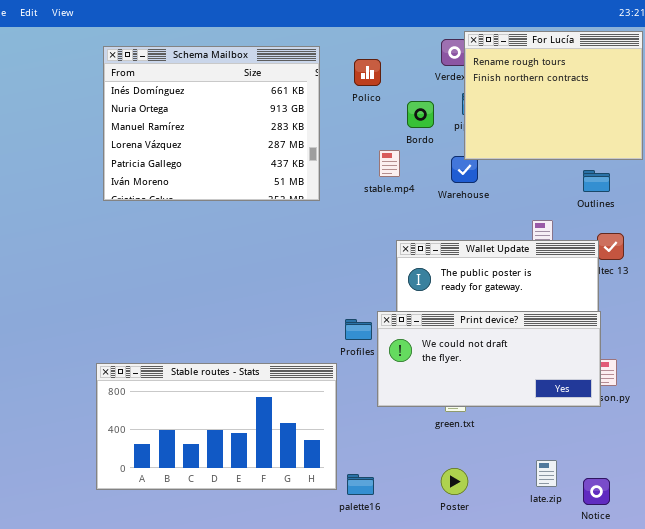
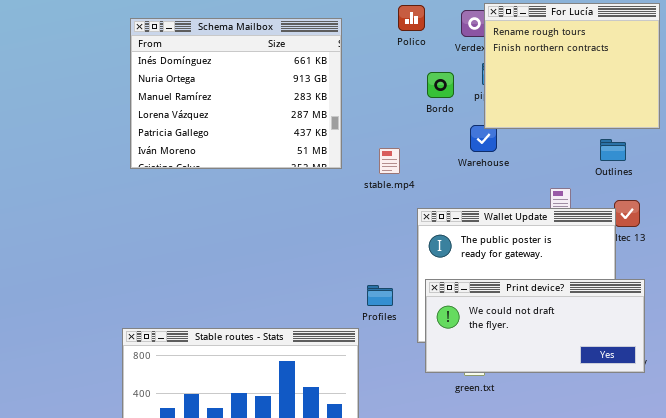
Polico: [354,59,381,86] -> [398,5,425,31], moved
stable.mp4: [379,150,400,177] -> [379,148,400,174], moved
Print device?: [377,311,601,407] -> [425,279,645,373], moved

